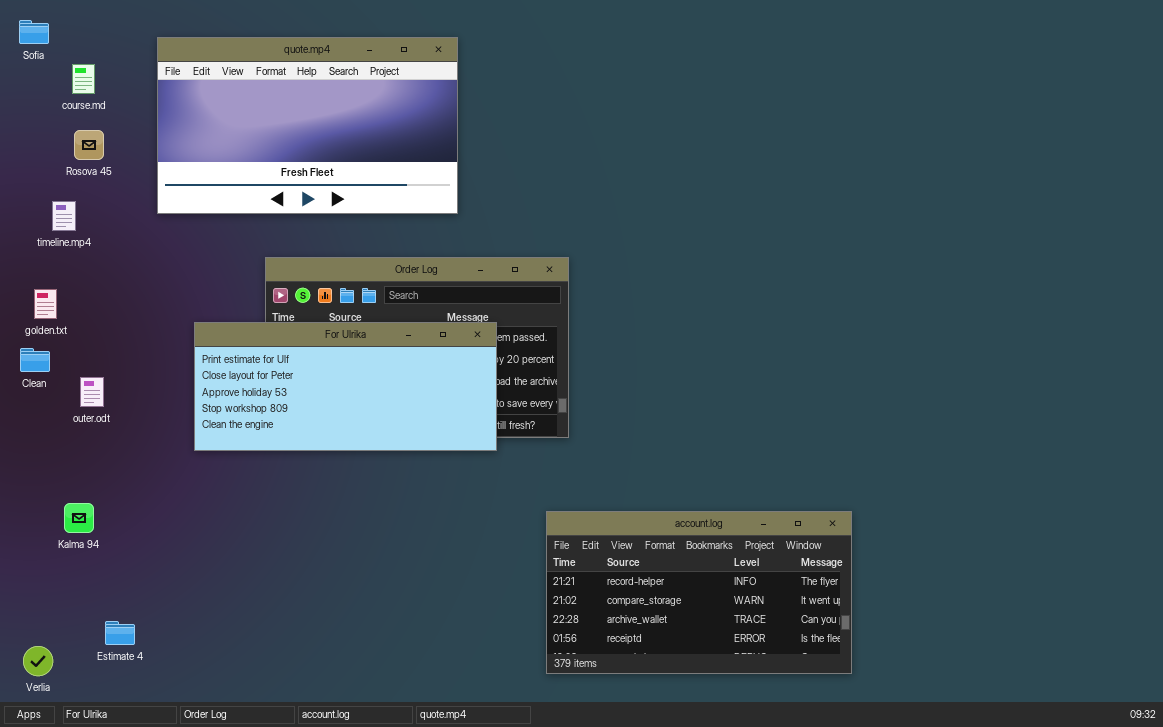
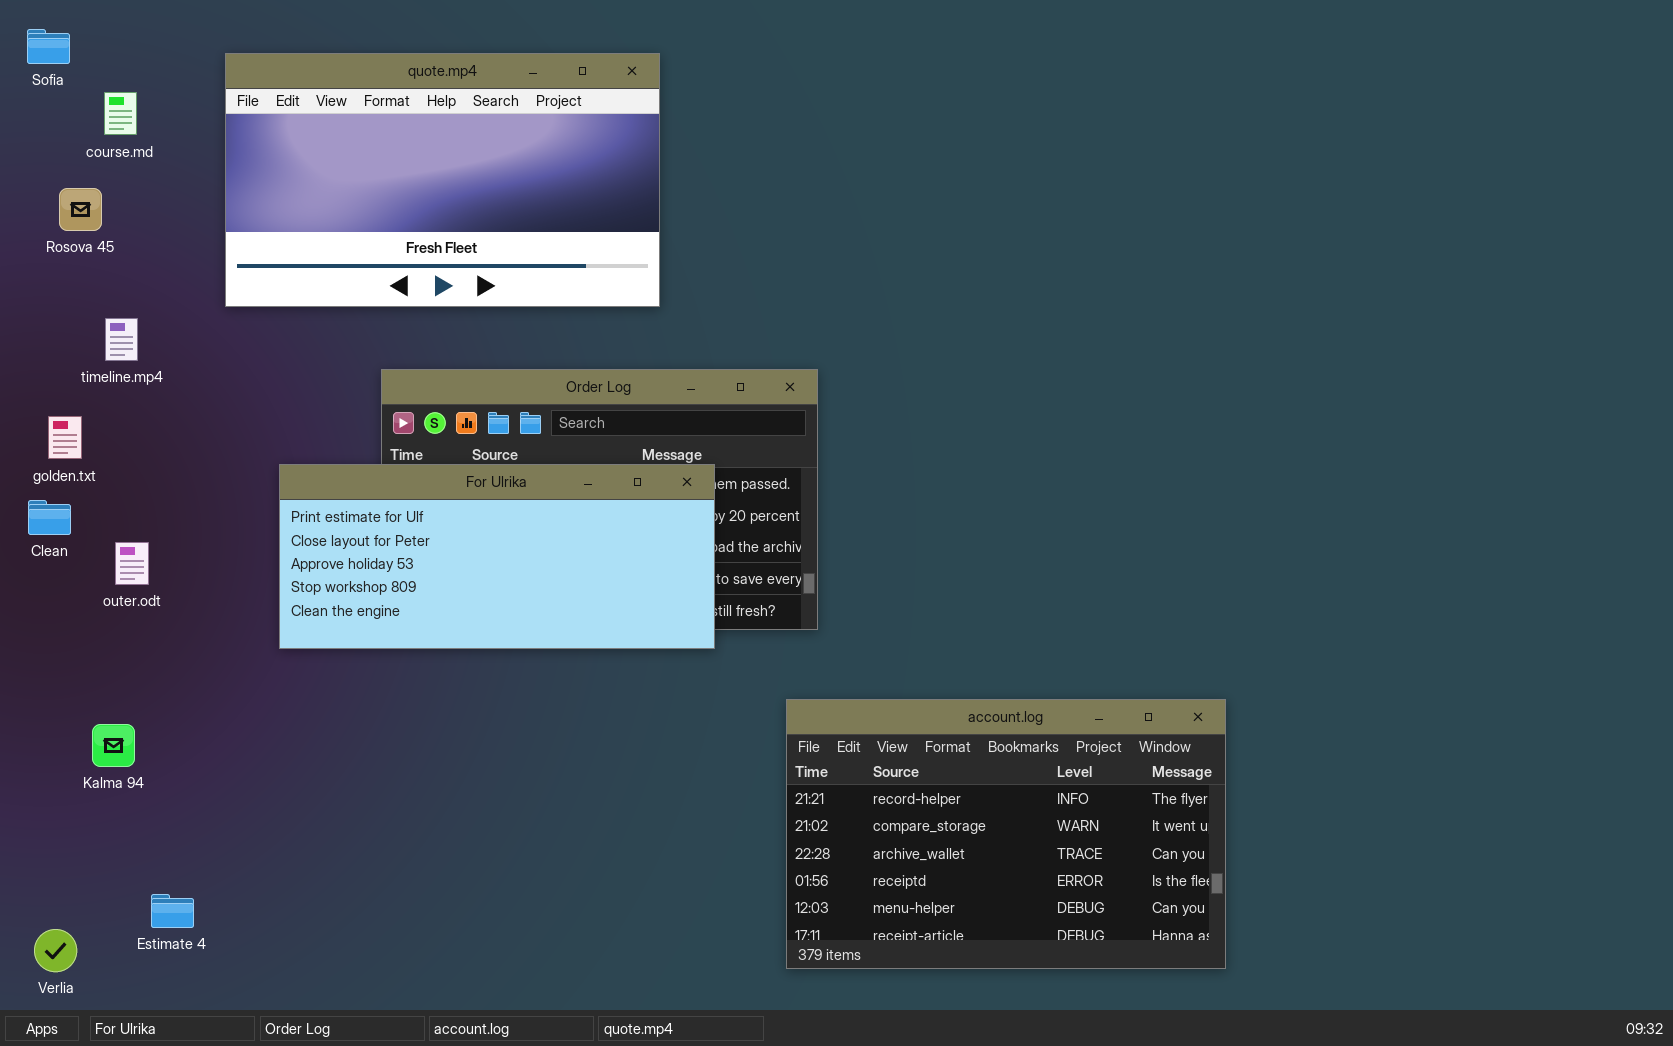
Rosova 45: [74,130,104,160] -> [59,188,102,231], moved
timeline.mp4: [52,201,76,231] -> [105,318,138,361], moved
account.log: [546,511,852,674] -> [786,699,1226,969], resized

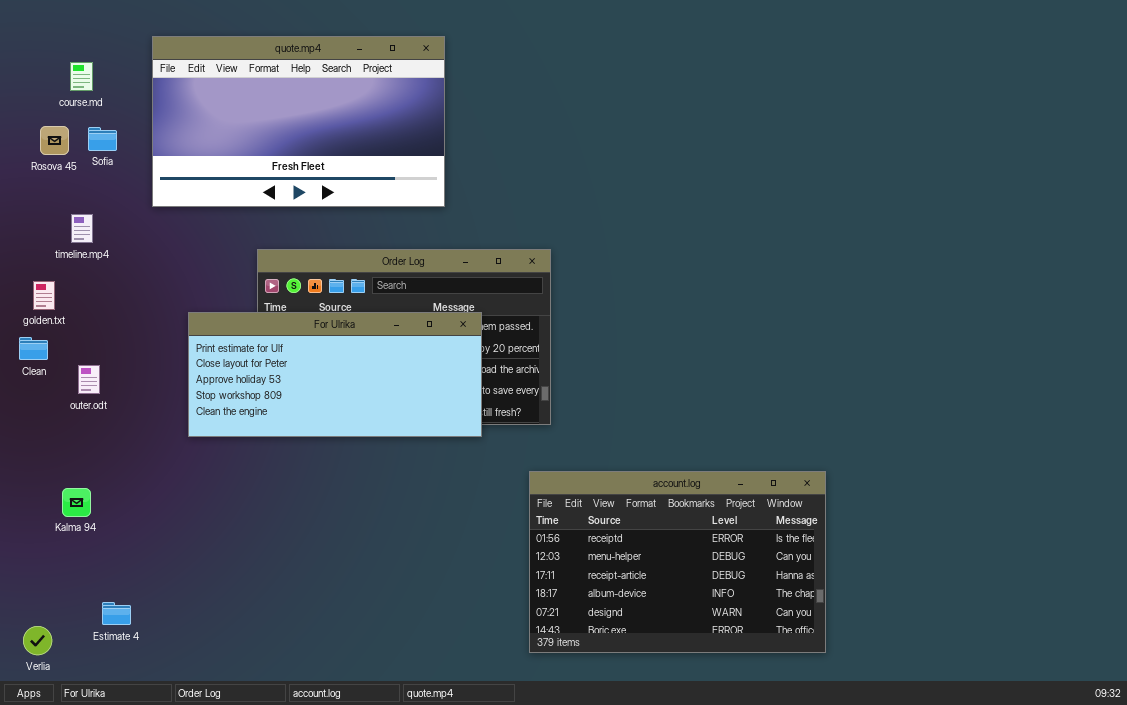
Sofia: [27,29,70,64] -> [88,127,117,151], moved
account.log: [786,699,1226,969] -> [529,471,826,653], scrolled down 3 rows

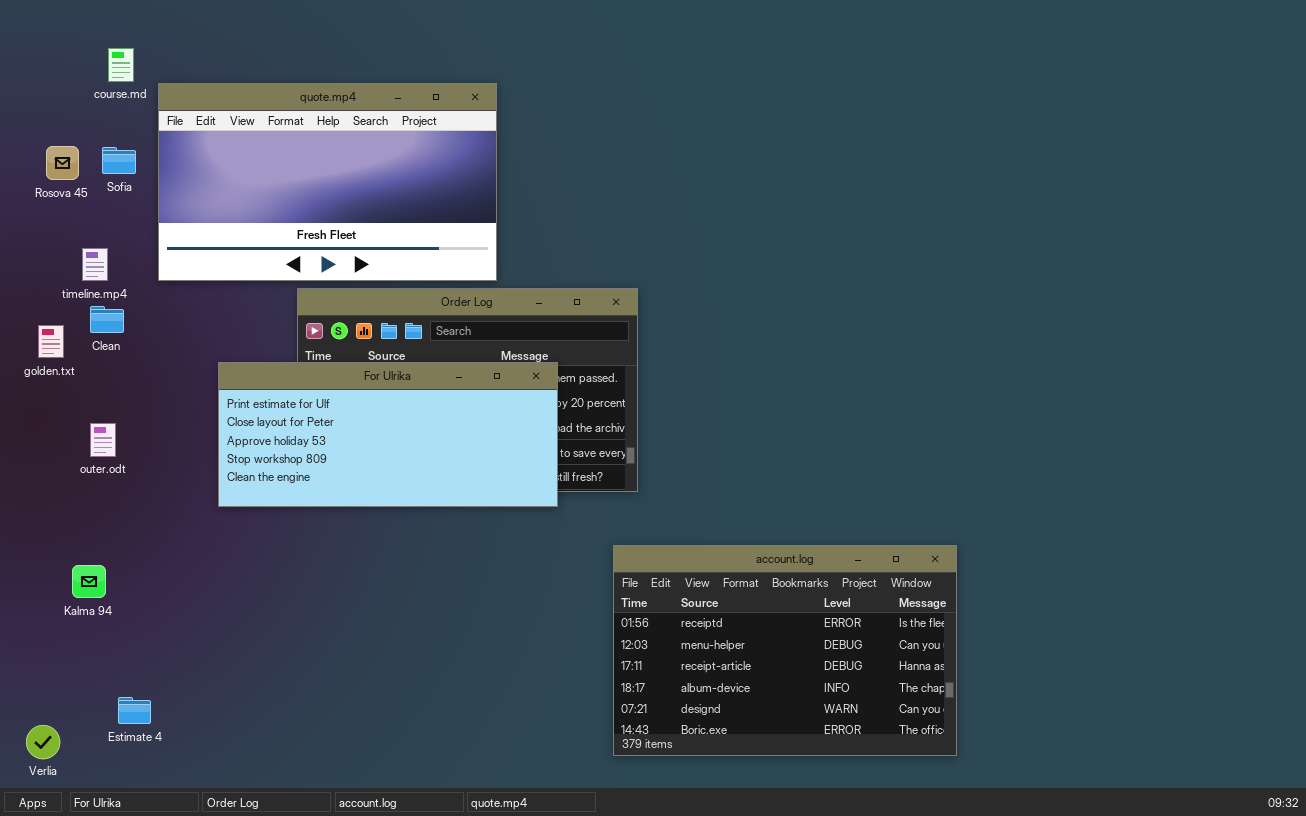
quote.mp4: [152,36,445,207] -> [158,83,497,281], moved
course.md: [70,62,93,91] -> [108,48,134,82], moved
Clean: [19,337,48,360] -> [90,306,124,333], moved

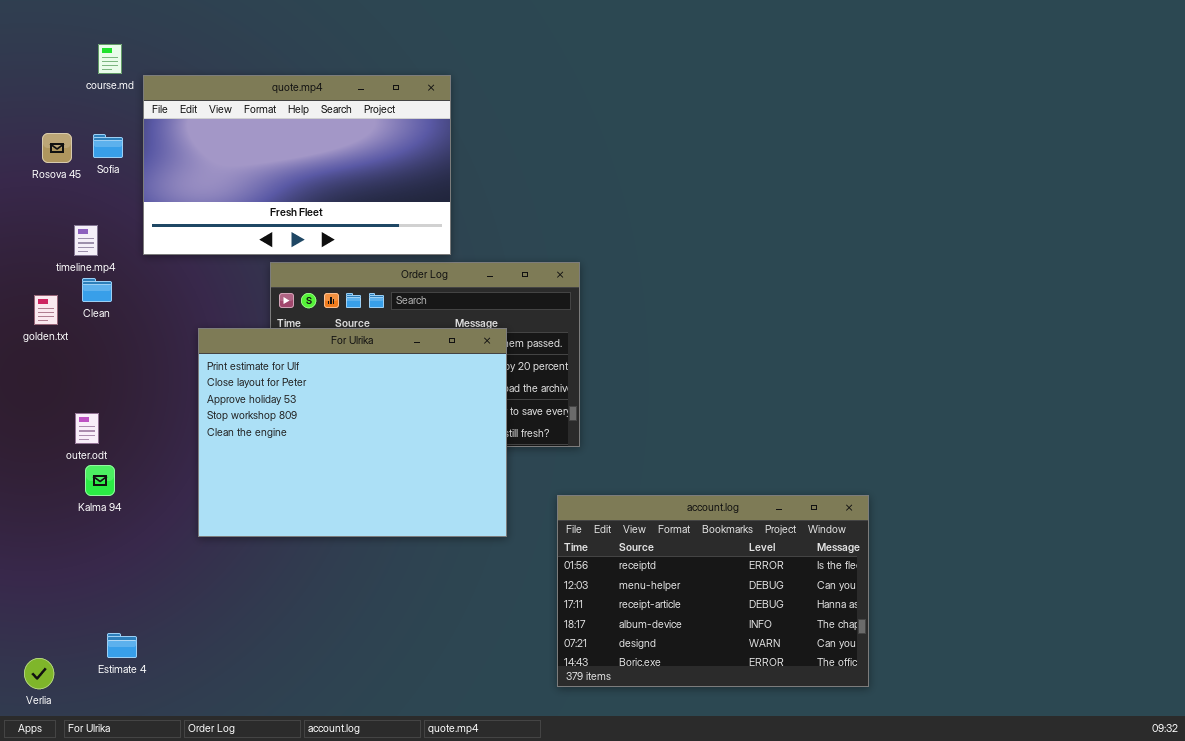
For Ulrika: [218,362,558,507] -> [198,328,507,537], resized
outer.odt: [90,423,116,457] -> [75,413,99,444], moved
Kalma 94: [72,565,106,598] -> [85,465,115,496], moved

